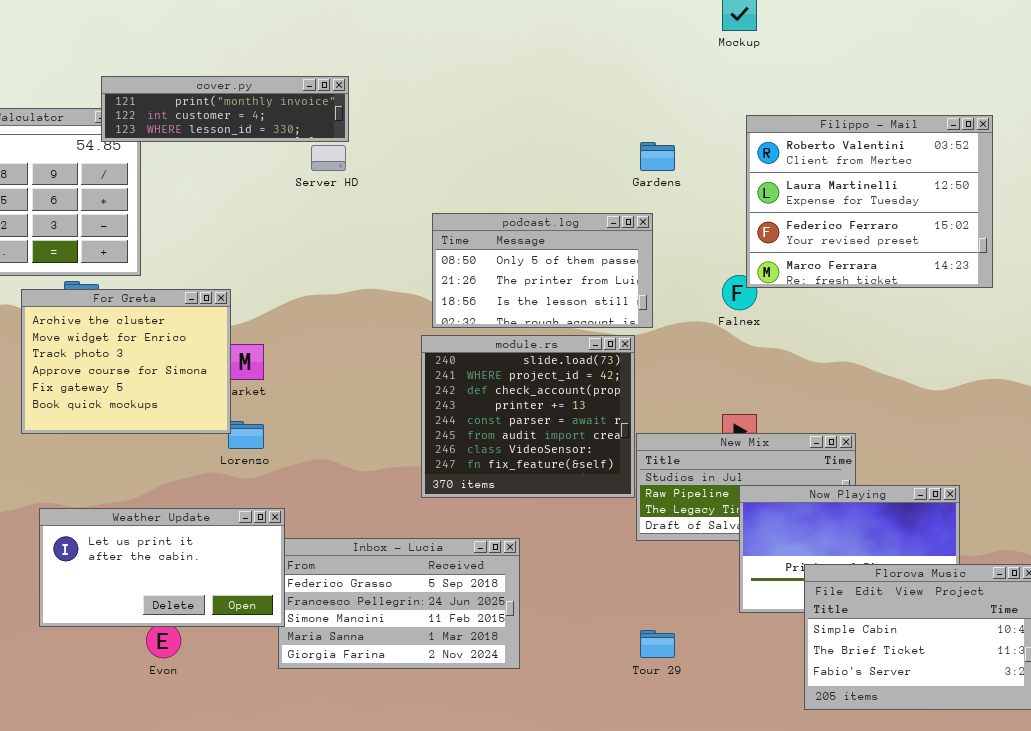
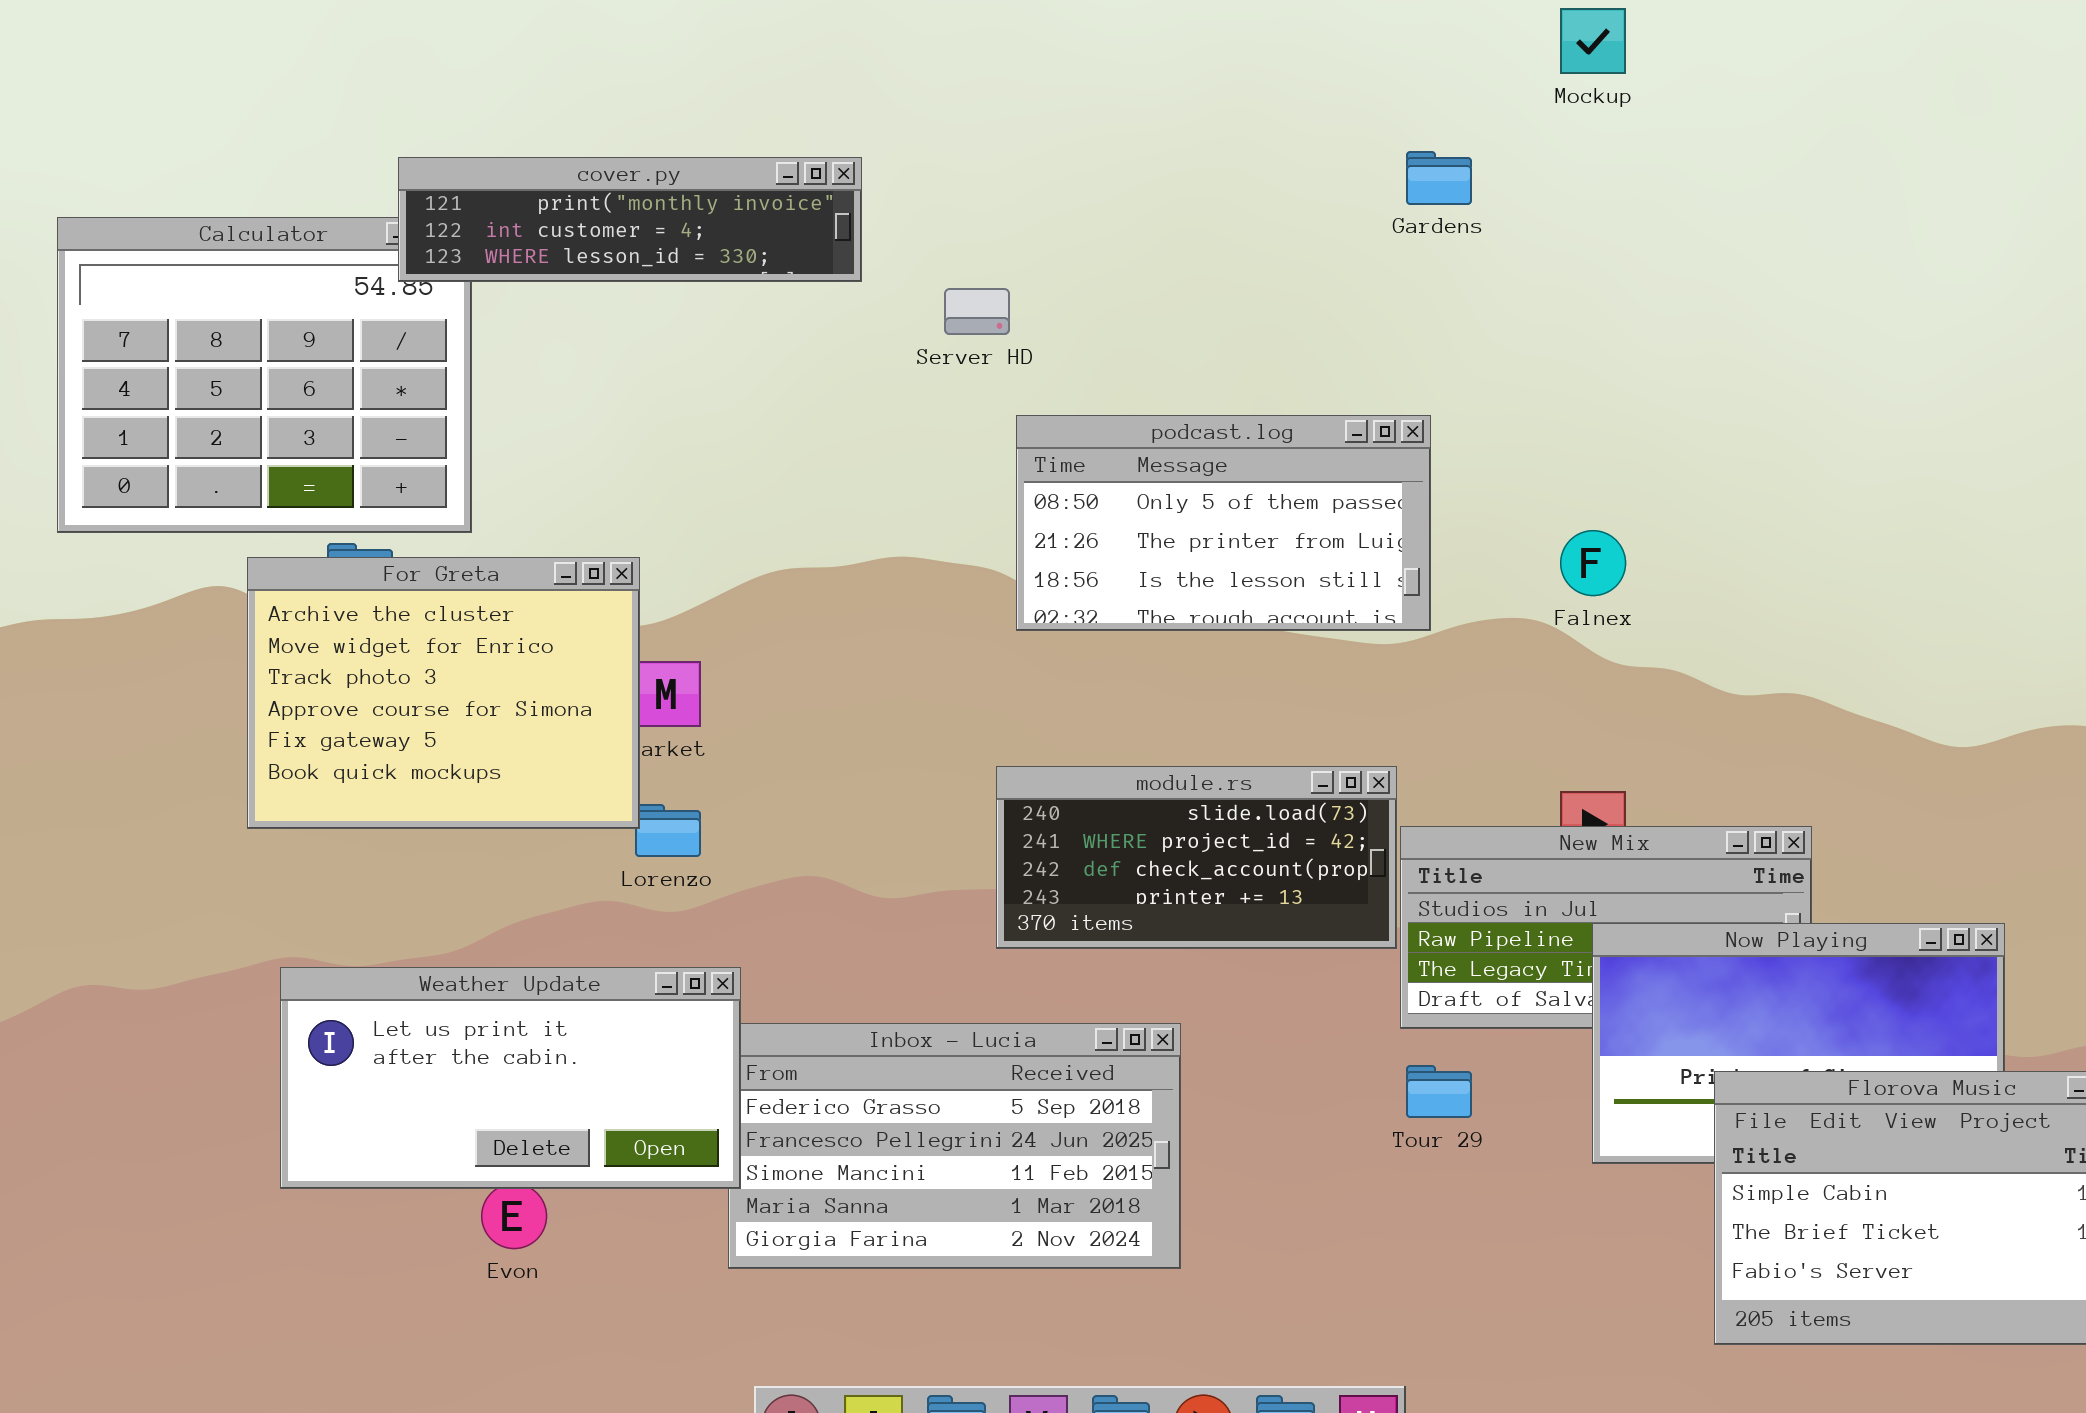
Filippo - Mail: [746,115,993,288] -> none, closed
Gardens: [640,142,675,171] -> [1406,151,1472,205], moved
Server HD: [311,145,346,171] -> [944,288,1010,335], moved
module.rs: [421,335,635,498] -> [996,766,1397,949], resized
Tour 29: [640,630,675,658] -> [1406,1065,1472,1118], moved

